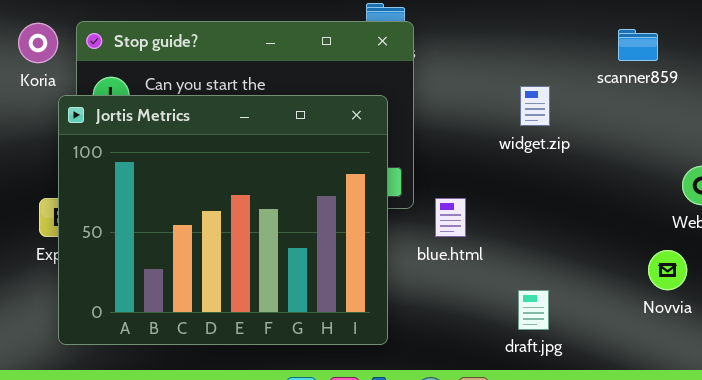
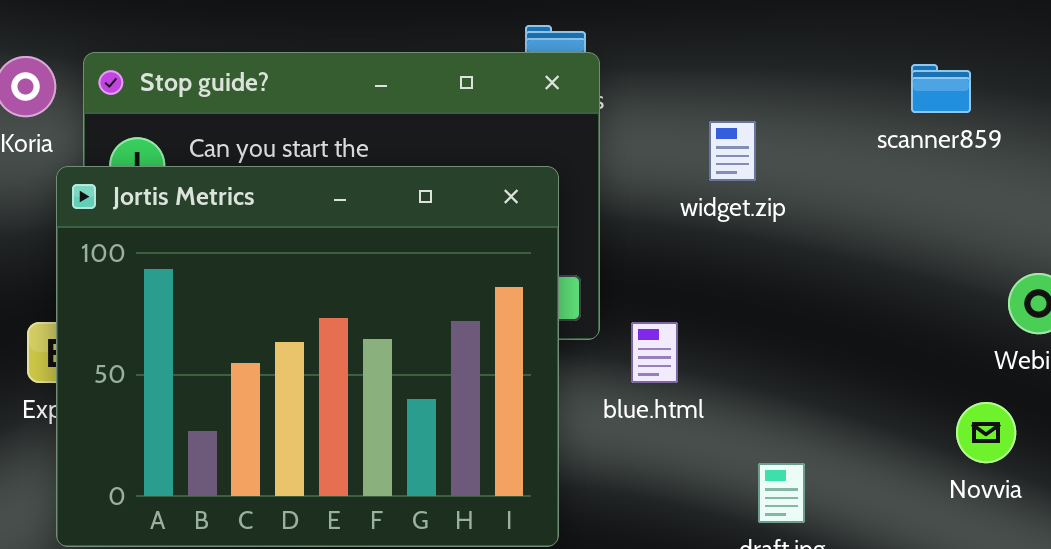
widget.zip: [520,86,550,126] -> [709,121,756,181], moved

